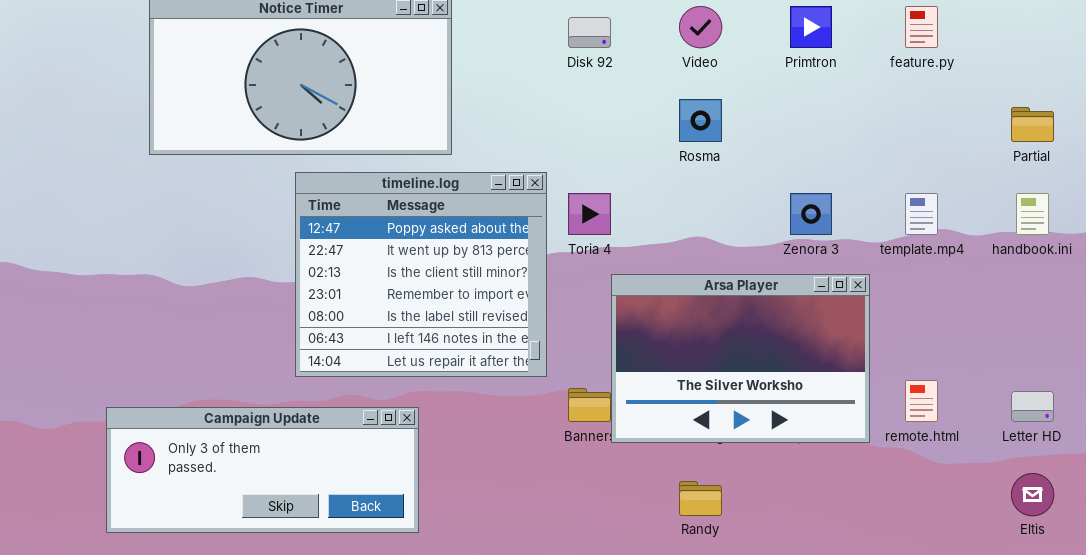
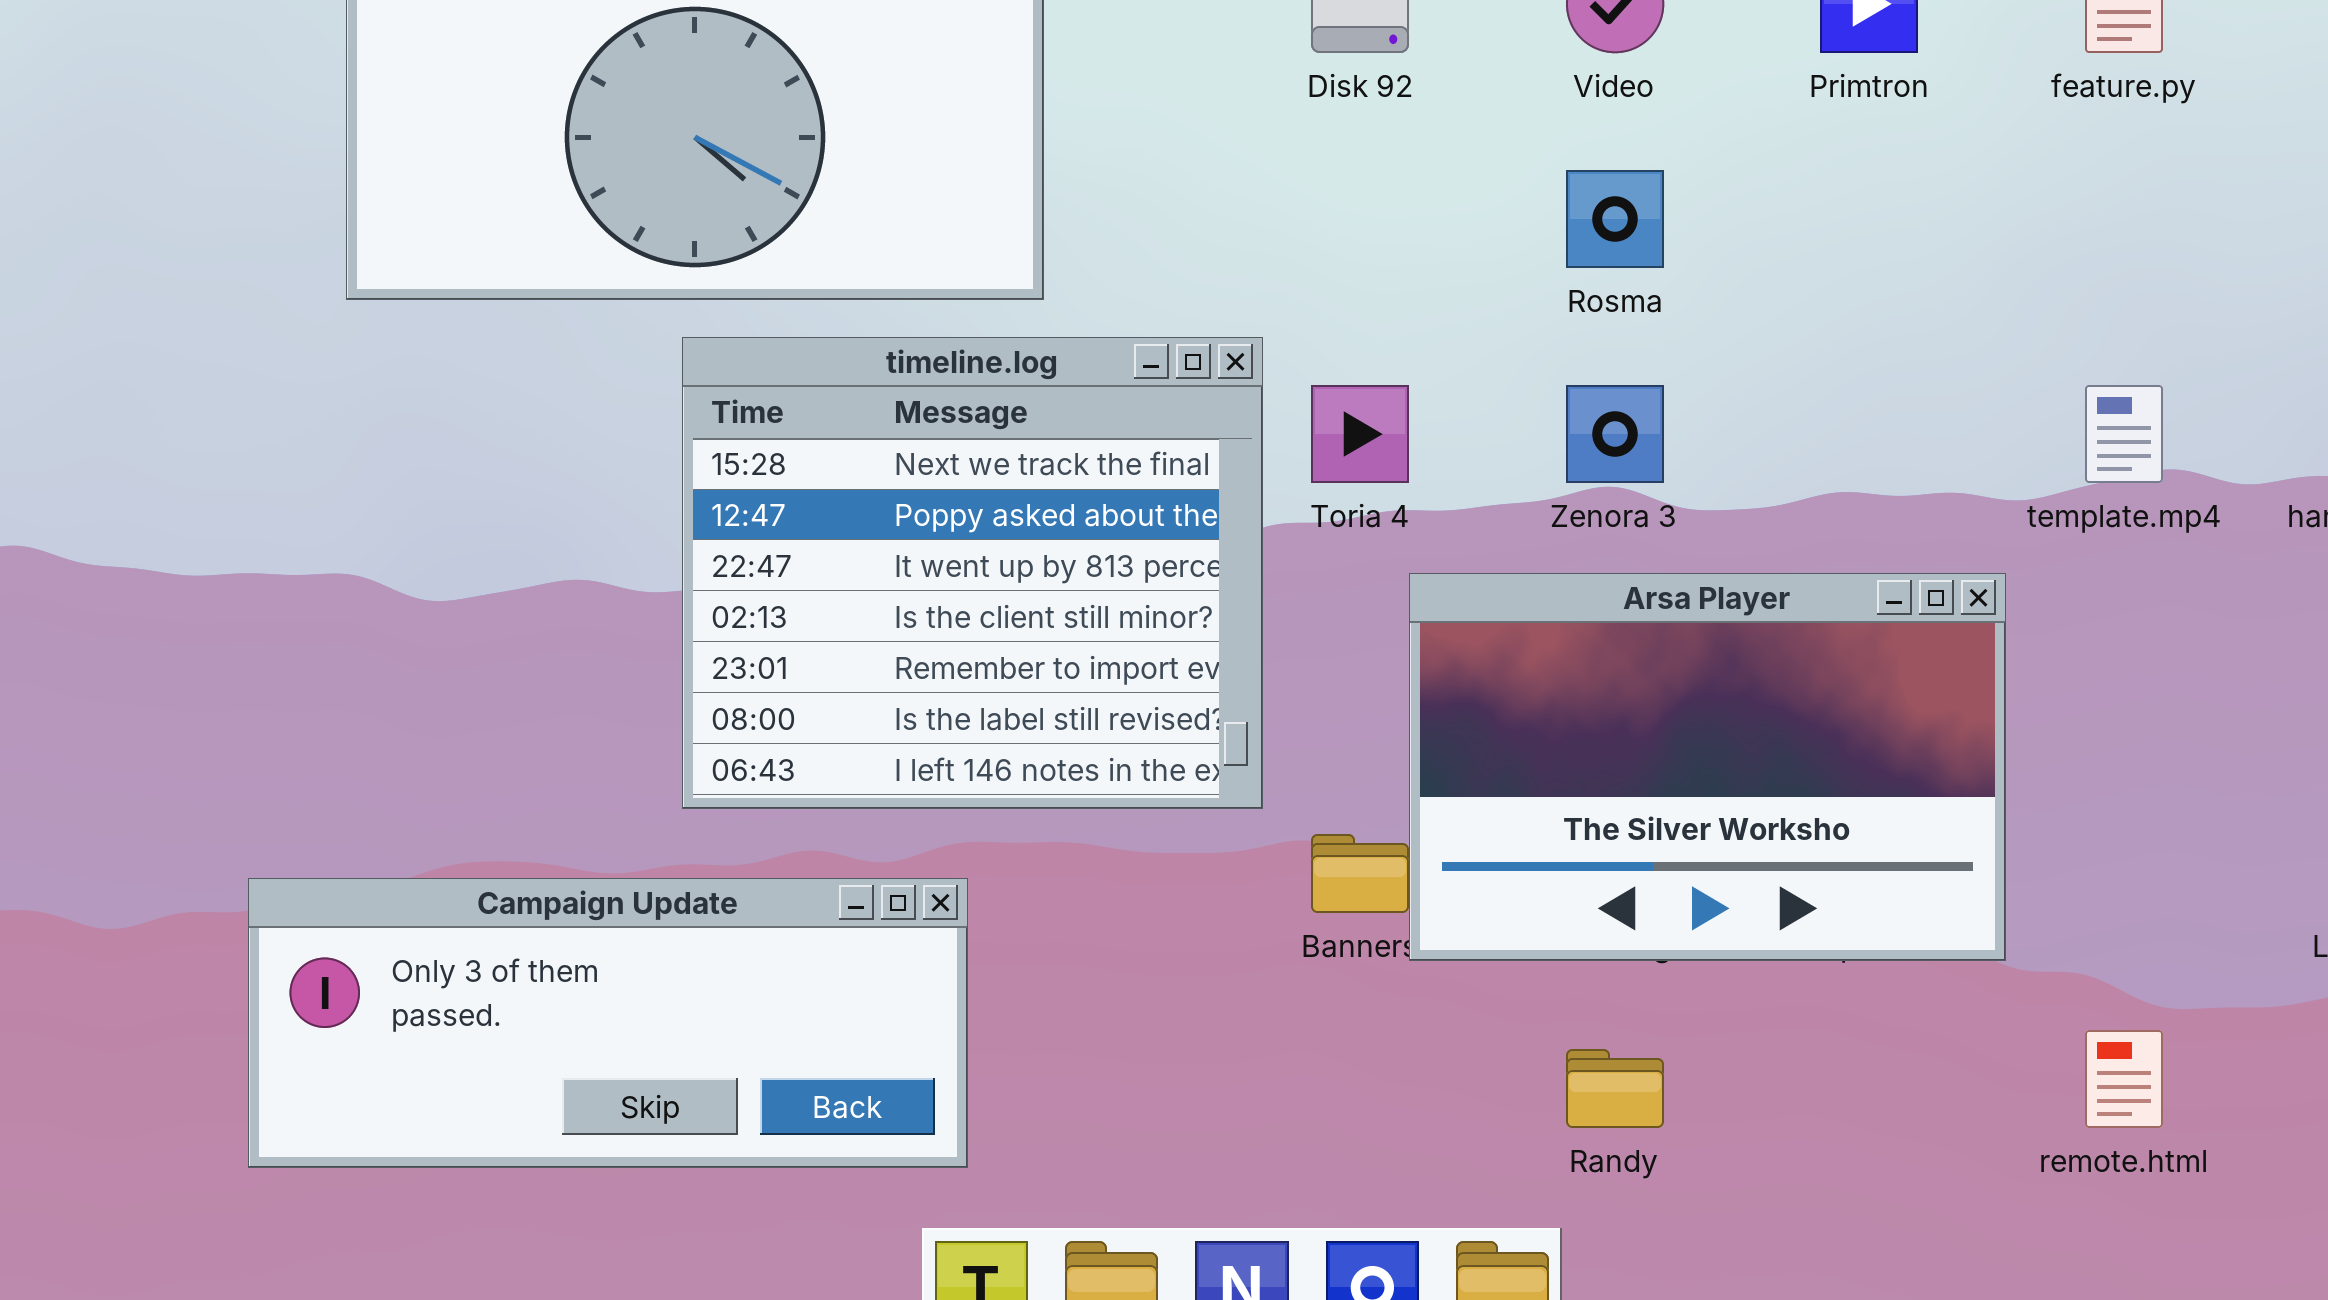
timeline.log: [295,172,547,377] -> [682,337,1263,809], scrolled up 1 row
Zenora 3: [790,193,832,235] -> [1566,385,1664,483], moved
remote.html: [905,380,938,422] -> [2085,1030,2163,1128], moved

